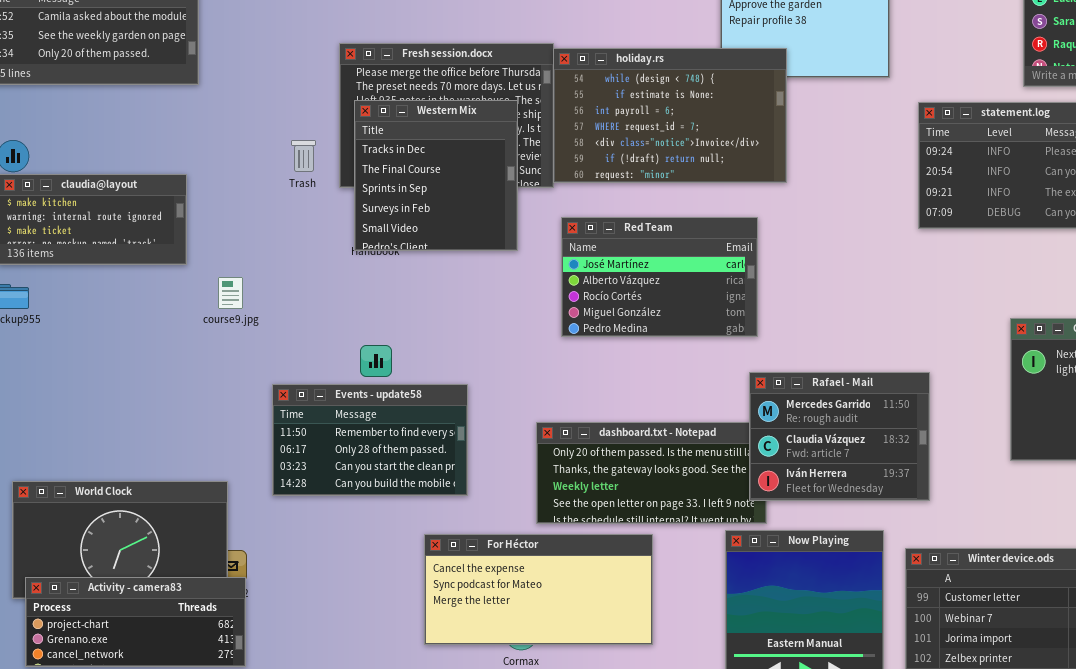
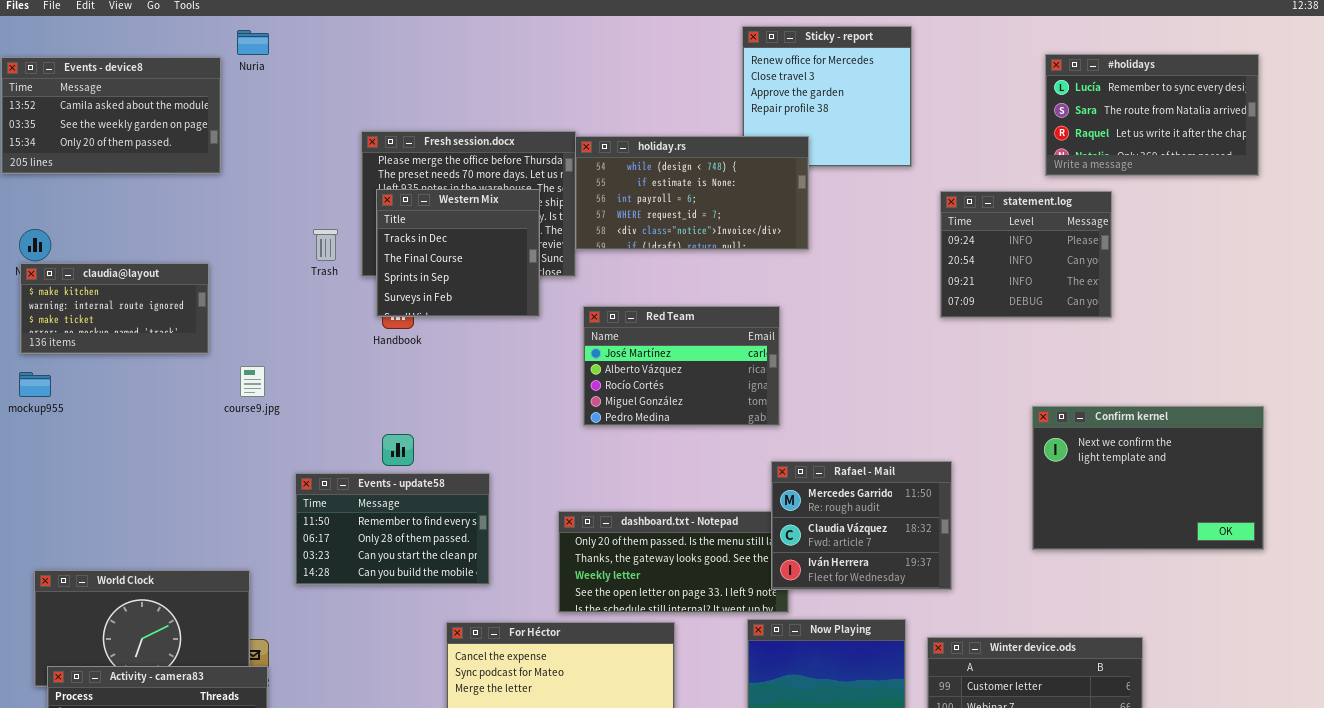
holiday.rs: [553,48,787,183] -> [575,136,809,250], resized
Western Mix: [354,100,518,251] -> [376,189,540,317], resized

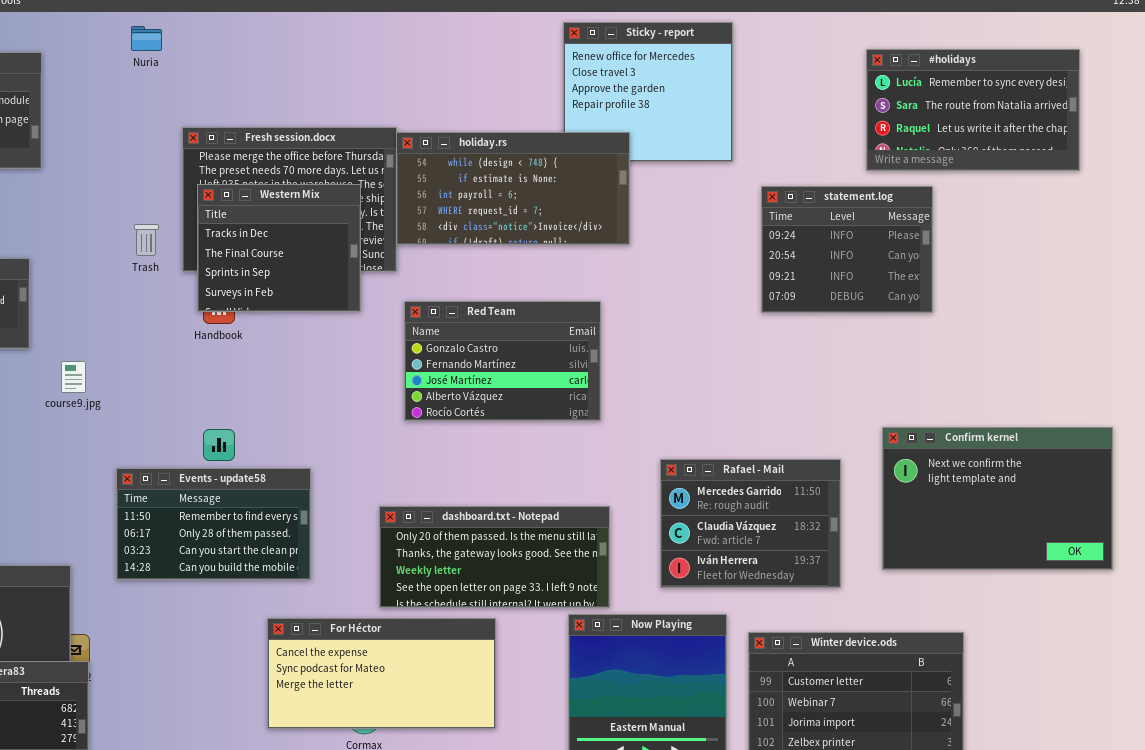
Nuria: [237,30,269,55] -> [131,26,162,51], moved
Red Team: [583,306,780,426] -> [404,301,601,421], scrolled up 2 rows
Confirm kernel: [1032,406,1264,550] -> [882,427,1113,570], moved
Rafael - Mail: [771,461,952,590] -> [660,459,841,588], moved

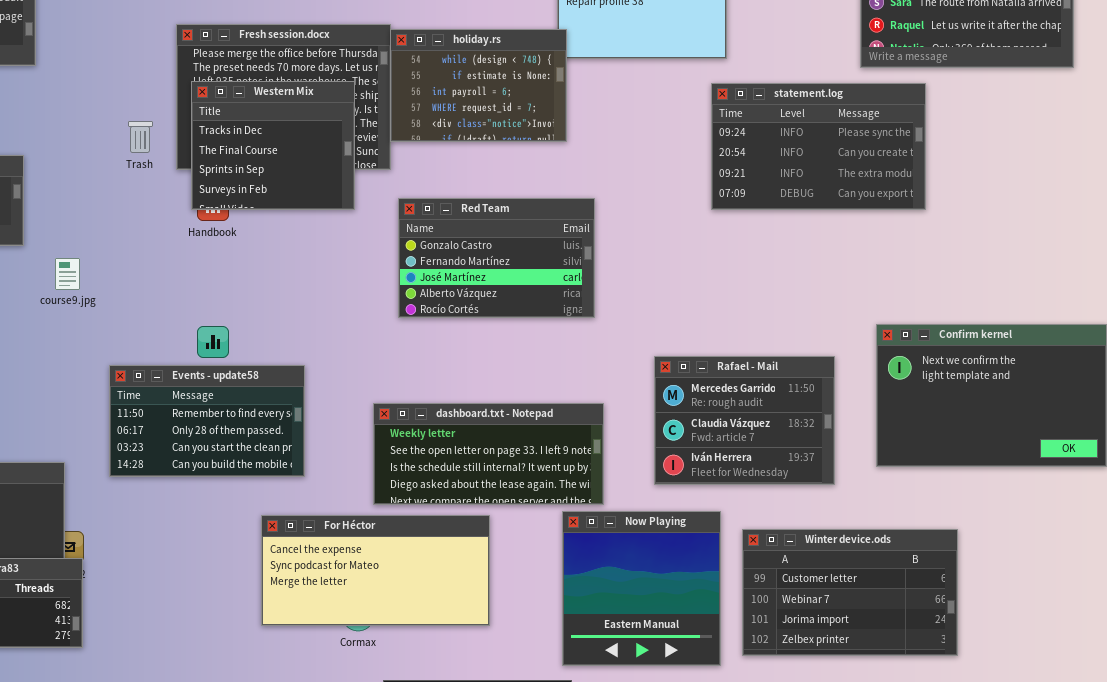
holiday.rs: [396,132,630,245] -> [390,29,567,142], resized
statement.log: [761,186,933,313] -> [711,83,926,210], resized
dashboard.txt - Notepad: [379,506,610,608] -> [373,403,604,505], scrolled down 2 rows

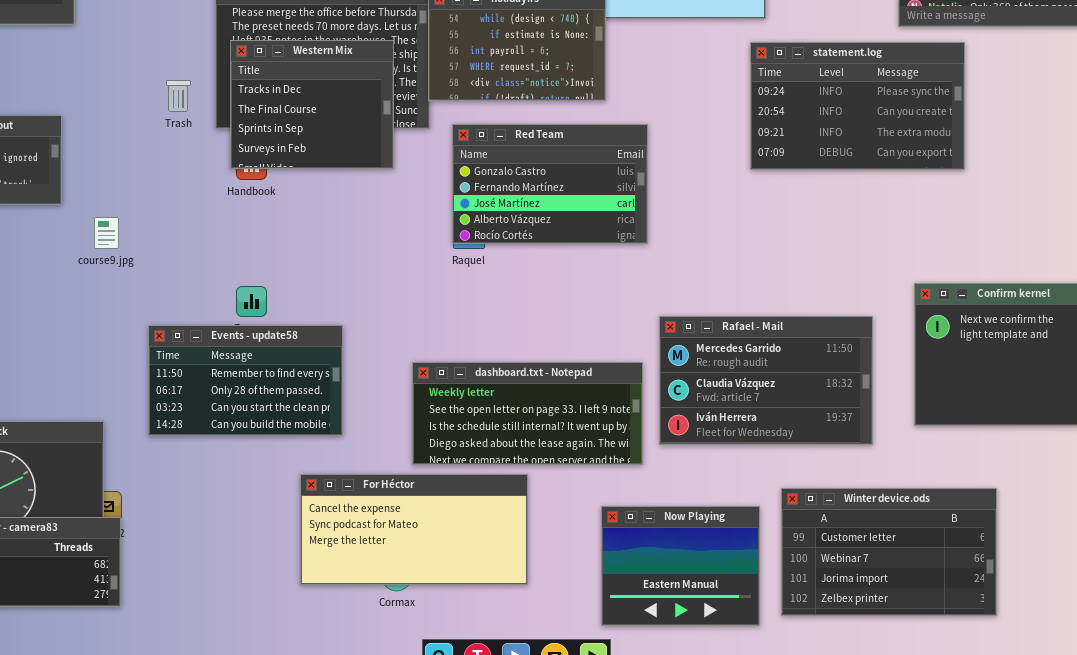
Red Team: [398,198,595,318] -> [452,124,648,244], moved
Rafael - Mail: [654,356,835,485] -> [659,316,873,445], resized
Now Playing: [562,511,721,666] -> [601,506,760,626], resized

